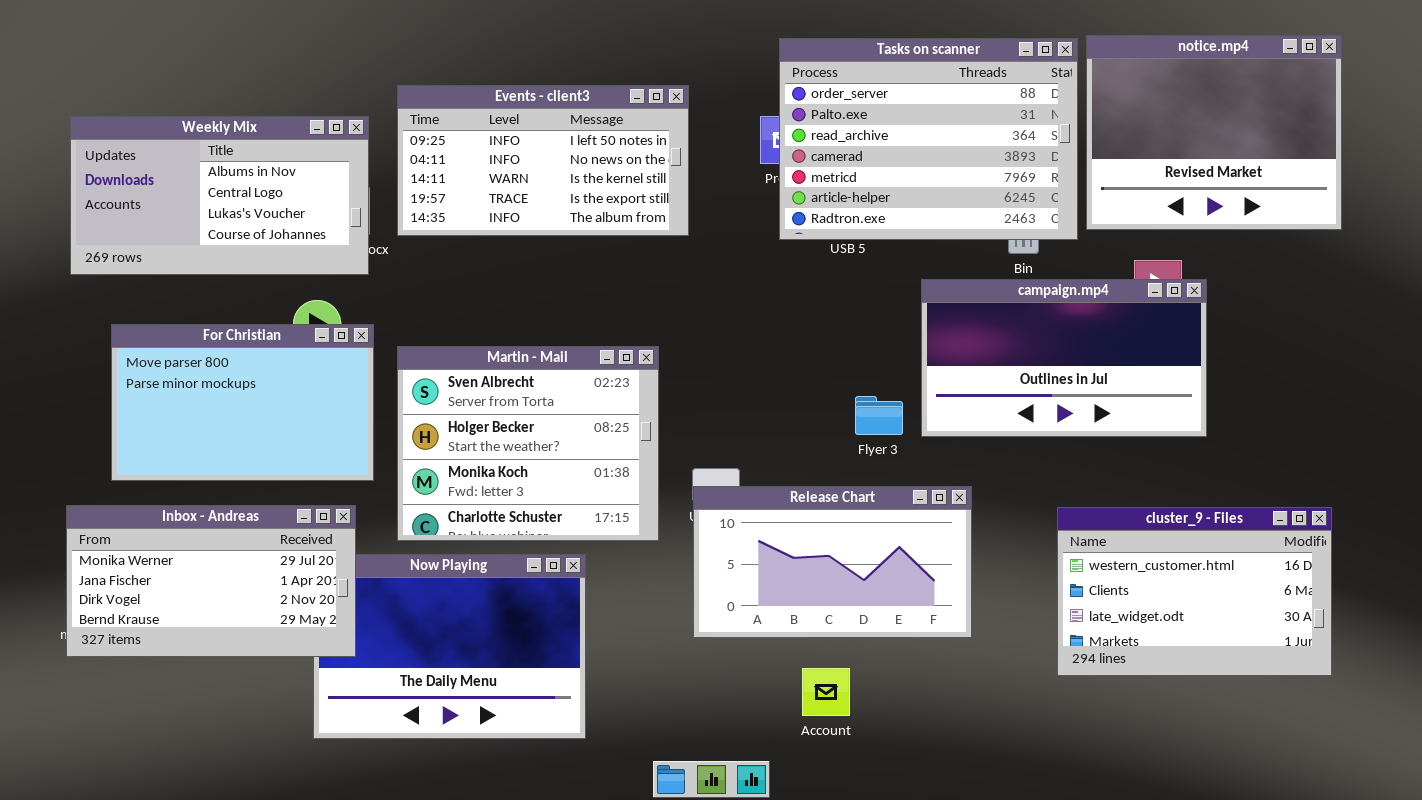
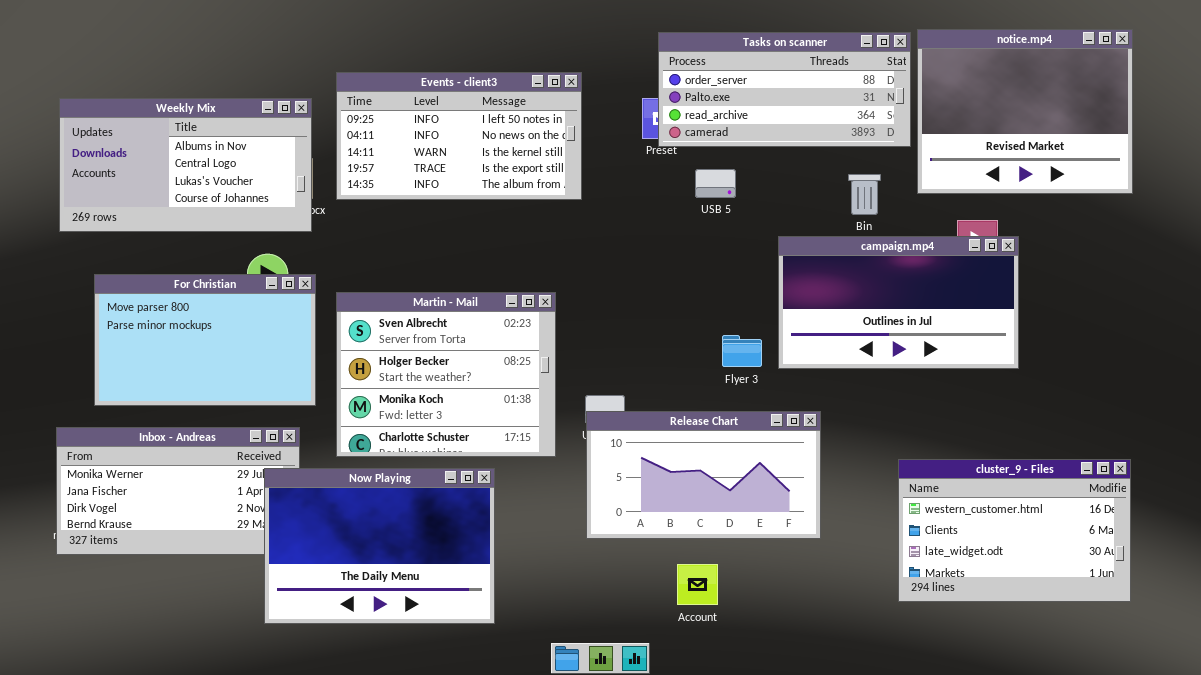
Tasks on scanner: [779,38,1078,240] -> [658,32,911,147], resized
cluster_9 - Files: [1057,507,1332,676] -> [898,459,1131,602], moved
Now Playing: [313,554,586,739] -> [264,468,495,624], raised

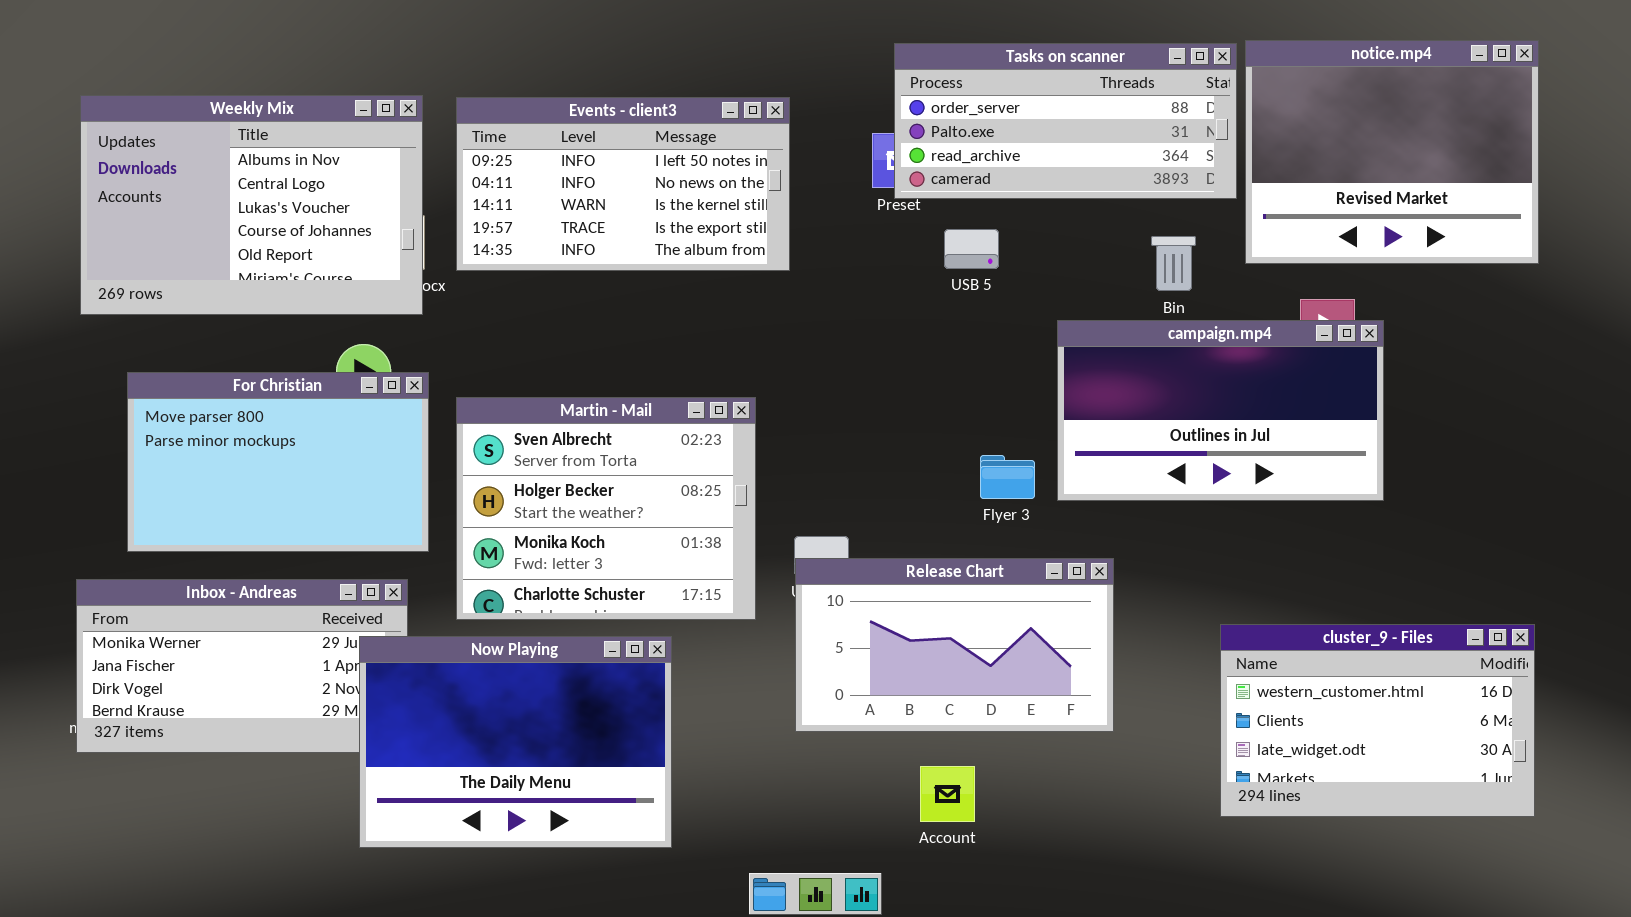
Weekly Mix: [59,98,312,232] -> [80,95,423,315], resized

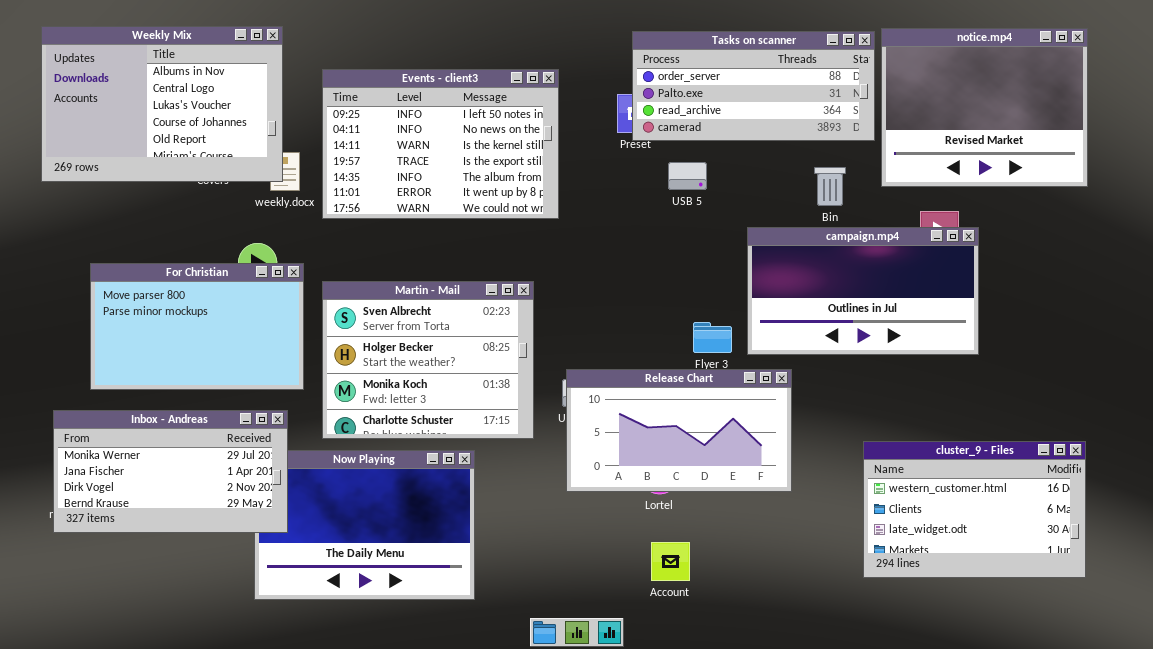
Weekly Mix: [80,95,423,315] -> [41,26,283,182], moved
Events - client3: [456,97,790,271] -> [322,69,559,219], resized
Release Chart: [795,558,1114,732] -> [566,369,792,492], moved
Inbox - Andreas: [76,579,408,753] -> [53,410,288,533], raised

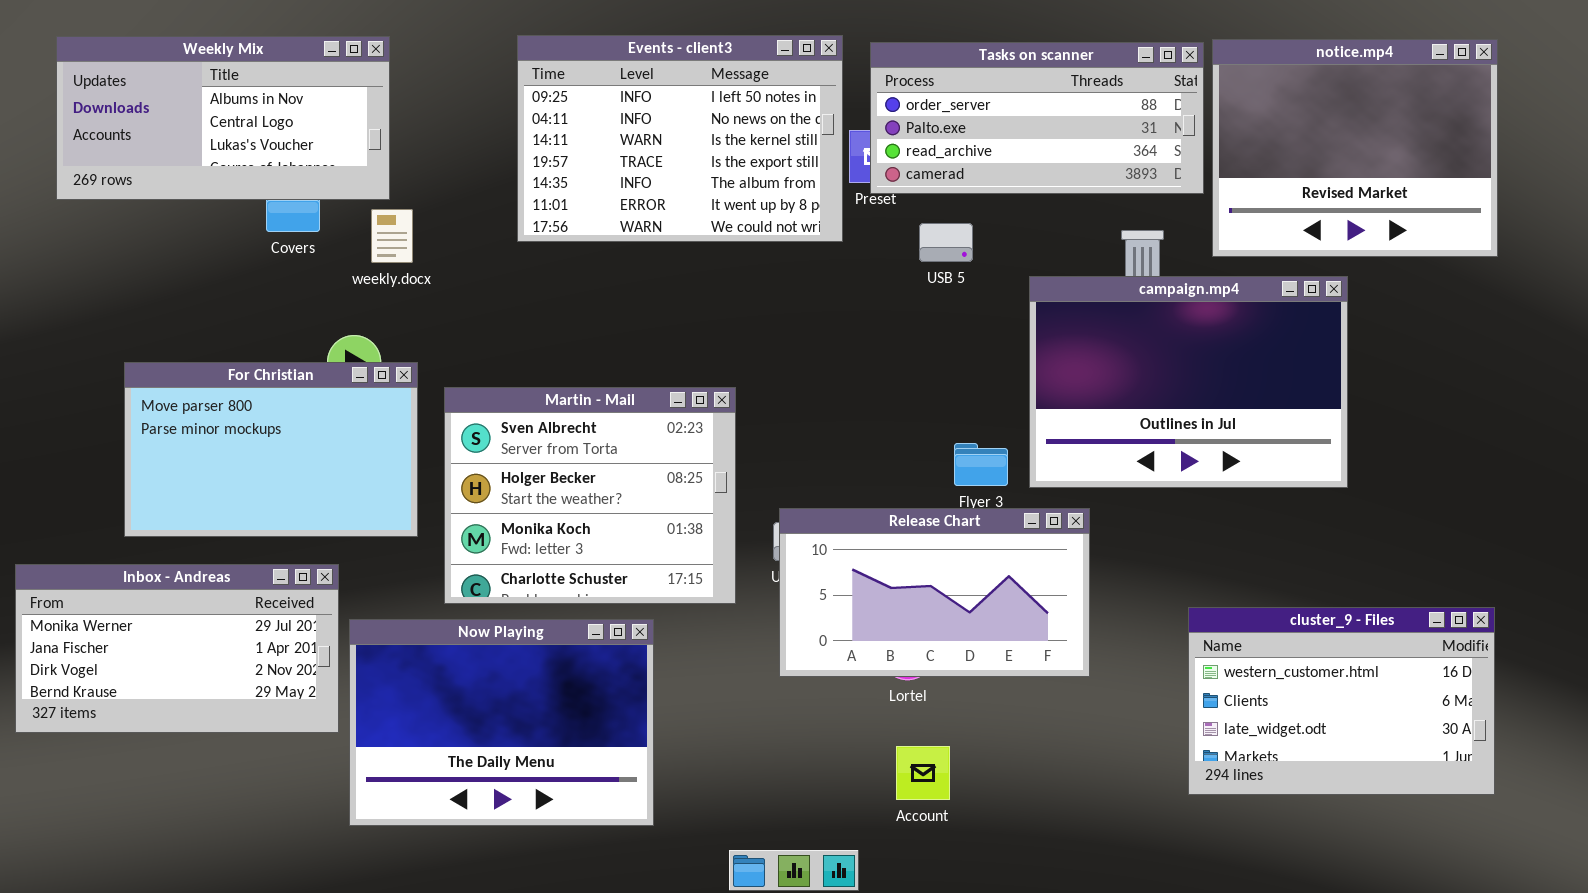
Weekly Mix: [41,26,283,182] -> [56,36,390,200], resized
Events - client3: [322,69,559,219] -> [517,35,843,242], moved
campaign.mp4: [747,227,979,355] -> [1029,276,1348,488], resized
Inbox - Andreas: [53,410,288,533] -> [15,564,339,733], moved

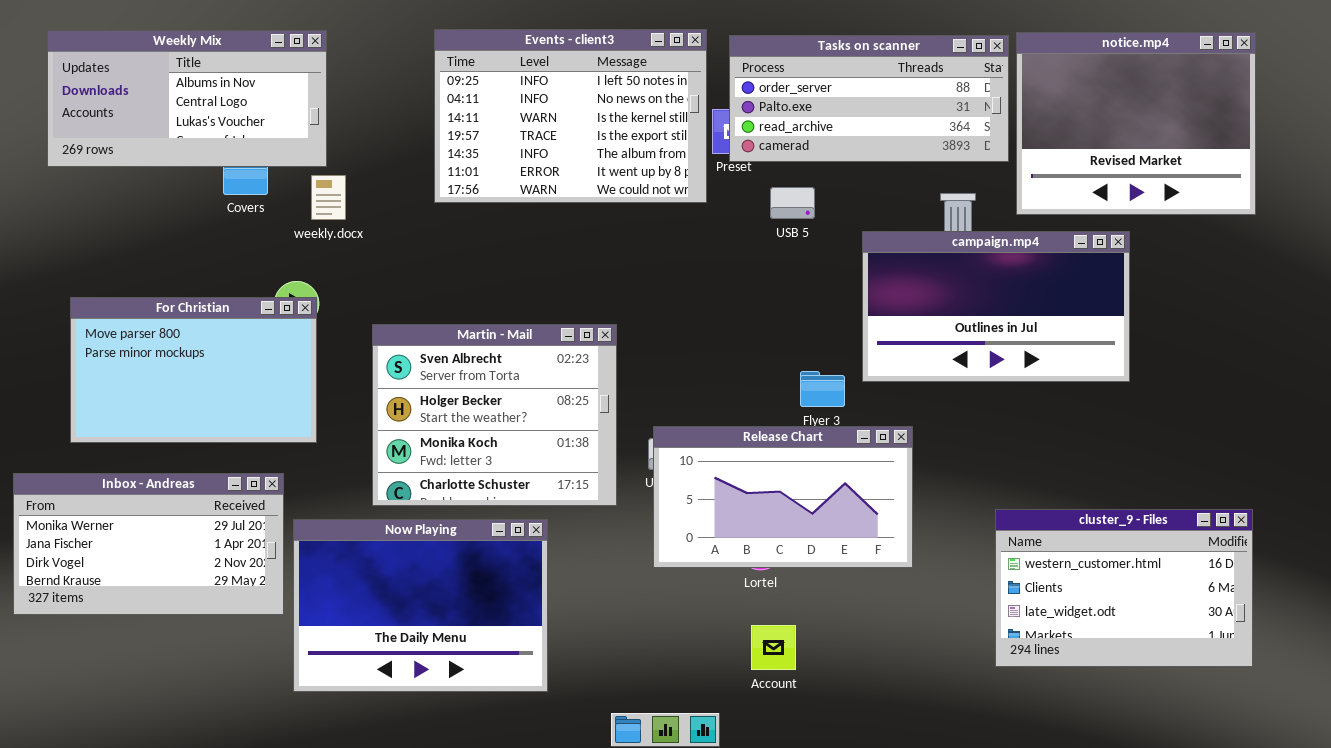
campaign.mp4: [1029,276,1348,488] -> [862,231,1130,382], resized
For Christian: [124,362,418,537] -> [70,297,317,443], moved

